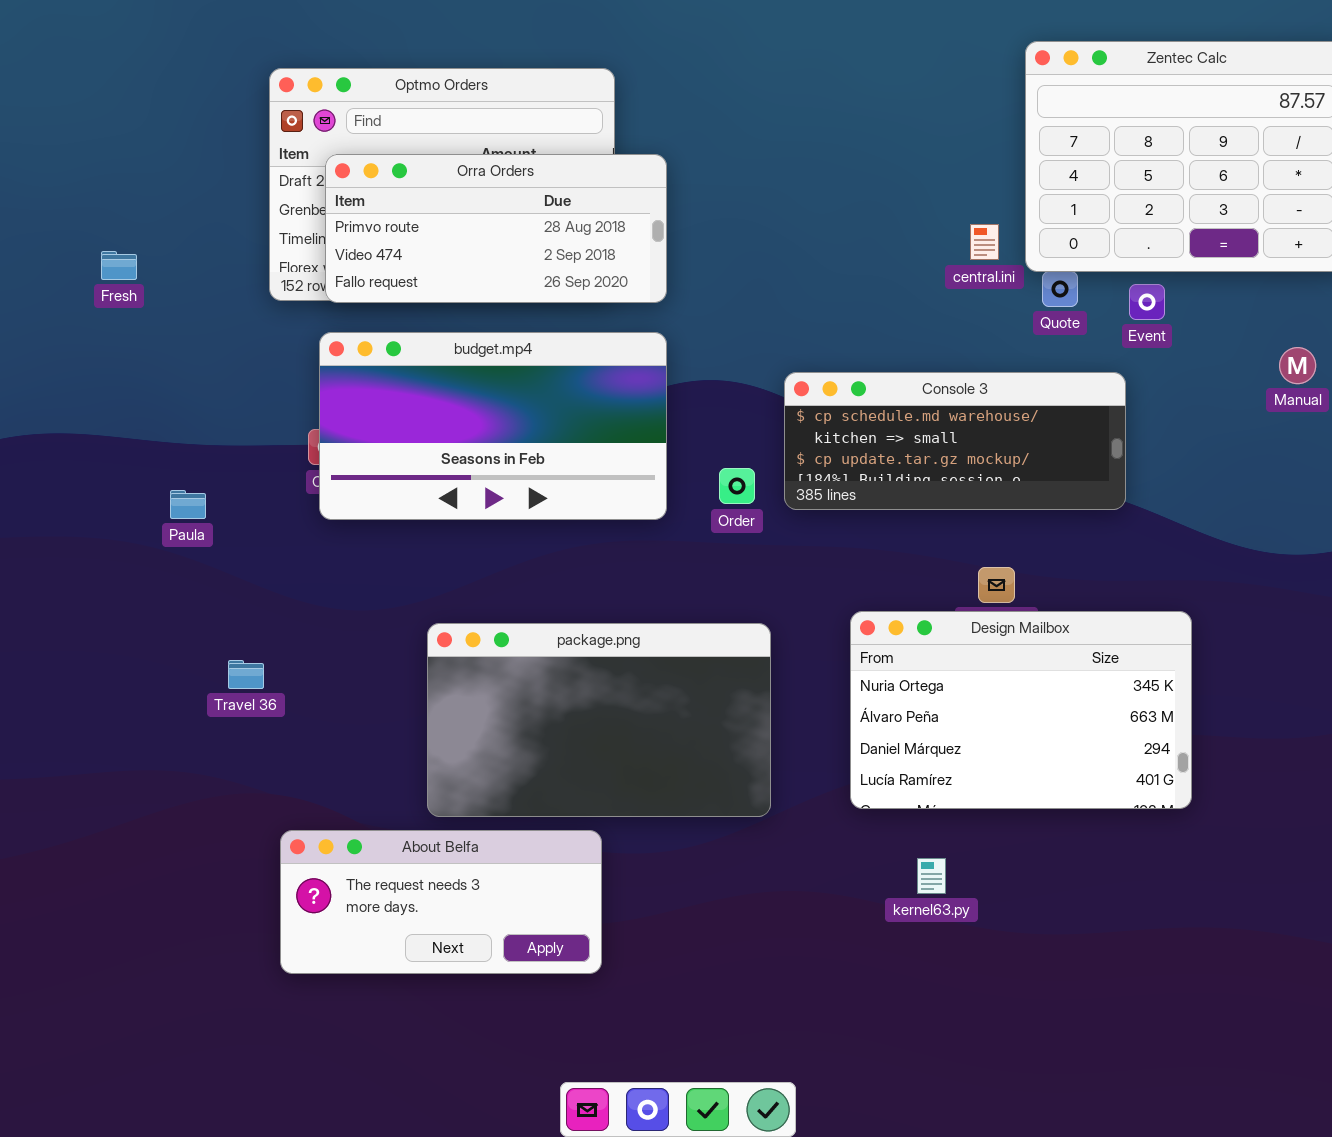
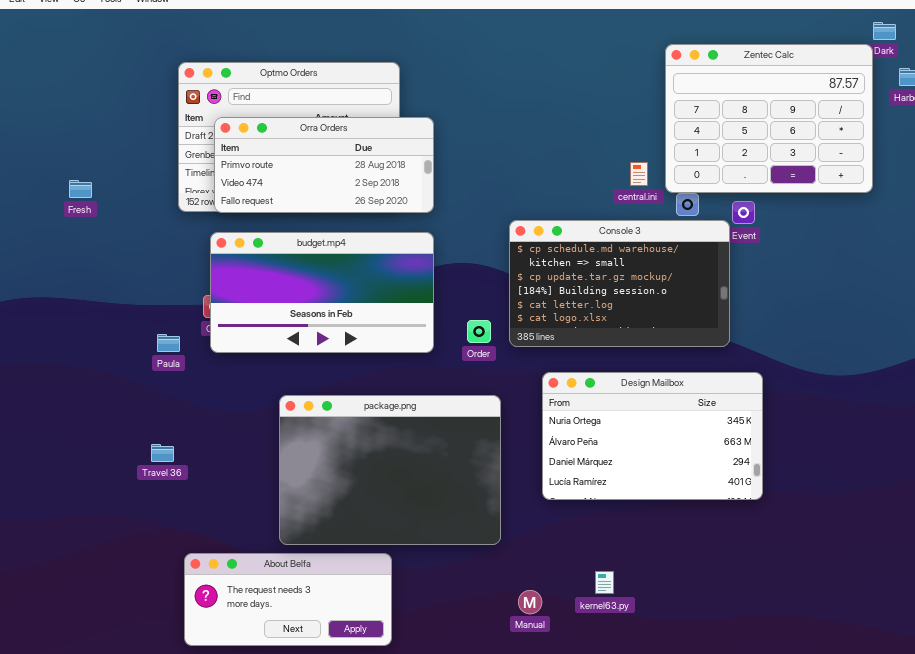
Manual: [1279,347,1316,384] -> [518,590,542,614], moved
Console 3: [784,372,1126,510] -> [509,220,730,347], resized
Paula: [170,490,206,519] -> [157,334,180,352], moved
Design Mailbox: [850,611,1192,809] -> [542,372,763,500], moved
package.png: [427,623,771,817] -> [279,395,501,545], resized

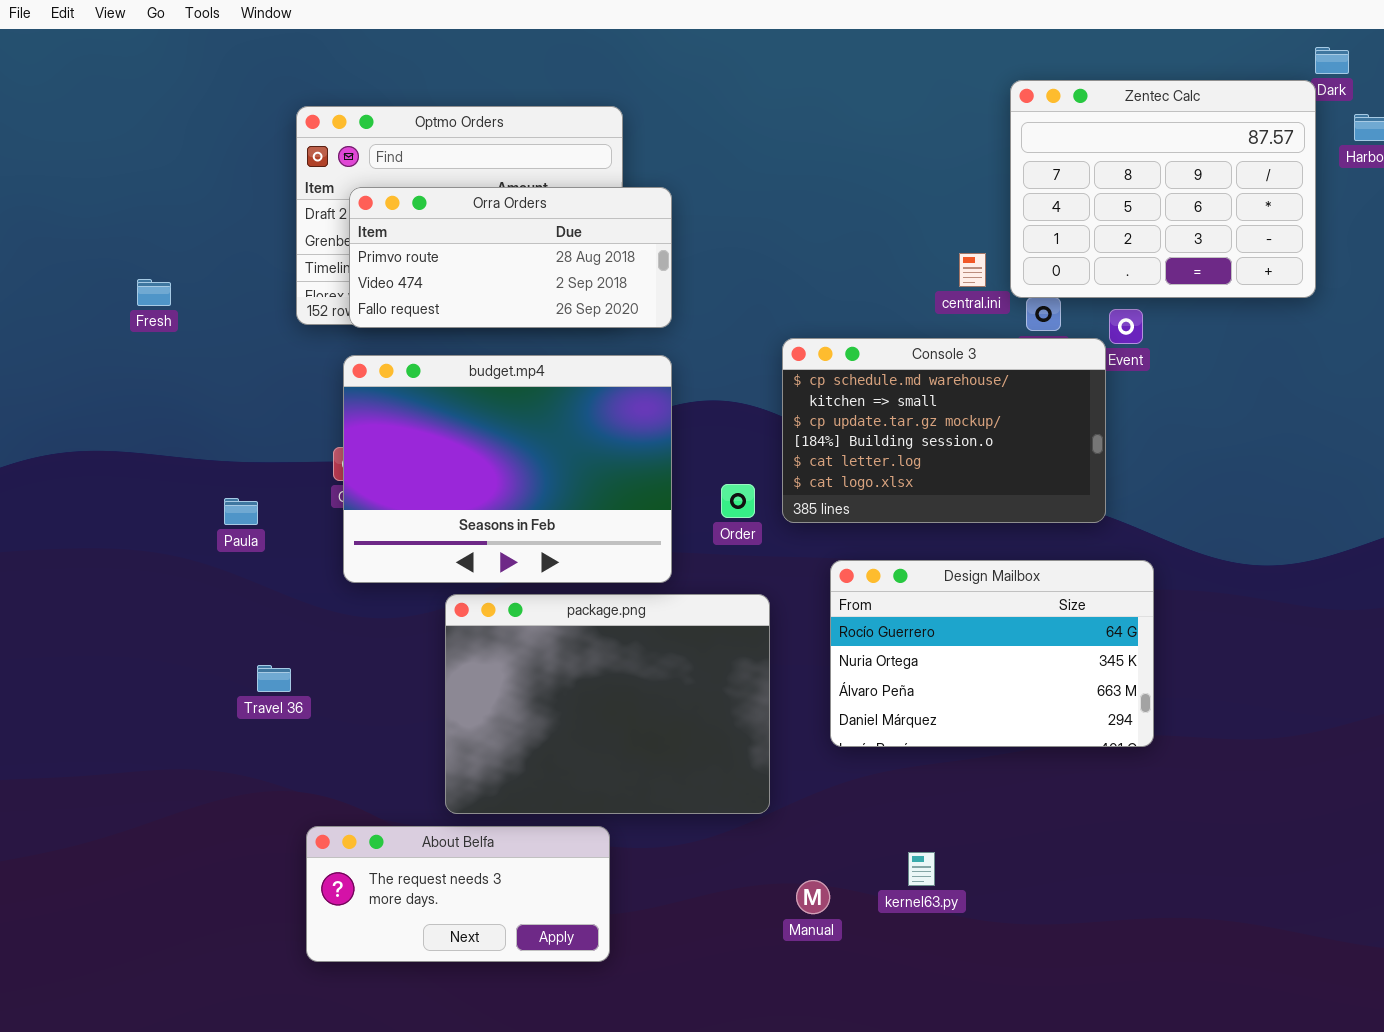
budget.mp4: [210,232,434,353] -> [343,355,672,583], resized
Paula: [157,334,180,352] -> [224,498,258,525], moved
Design Mailbox: [542,372,763,500] -> [830,560,1154,747], scrolled up 1 row

